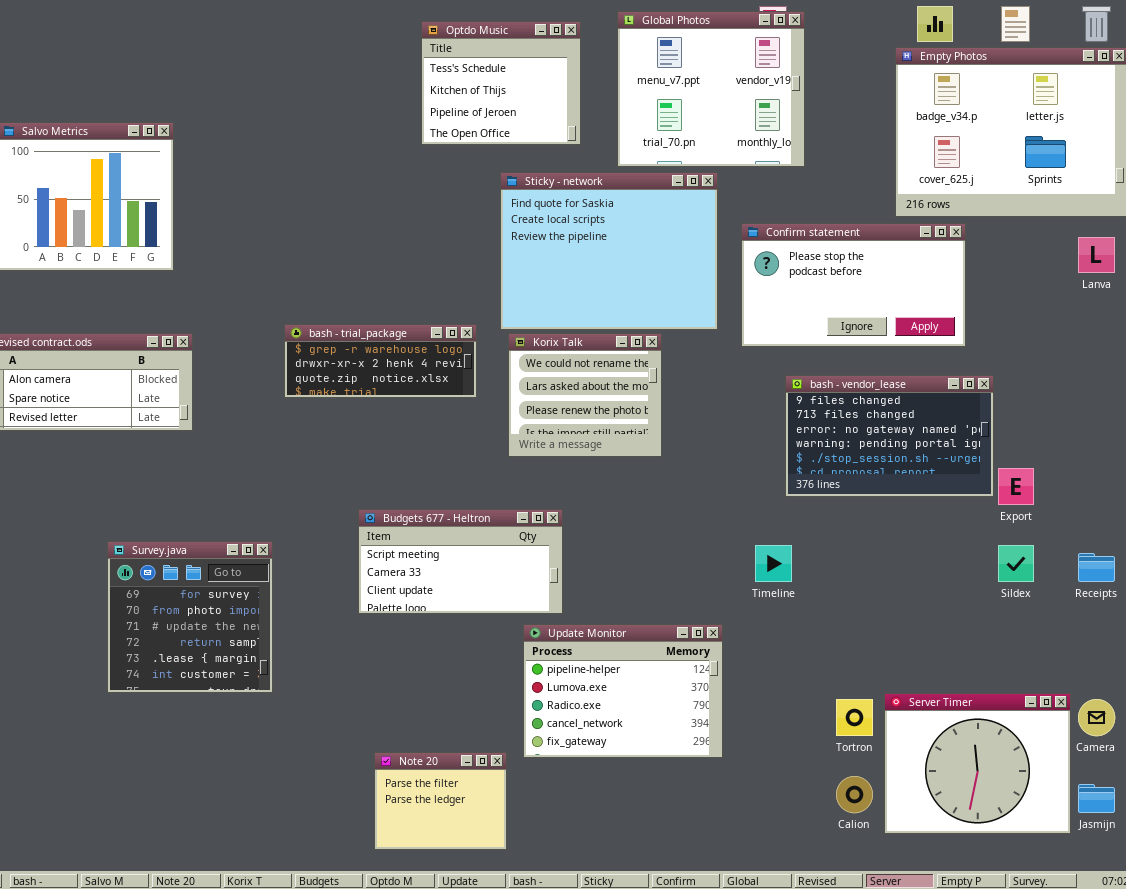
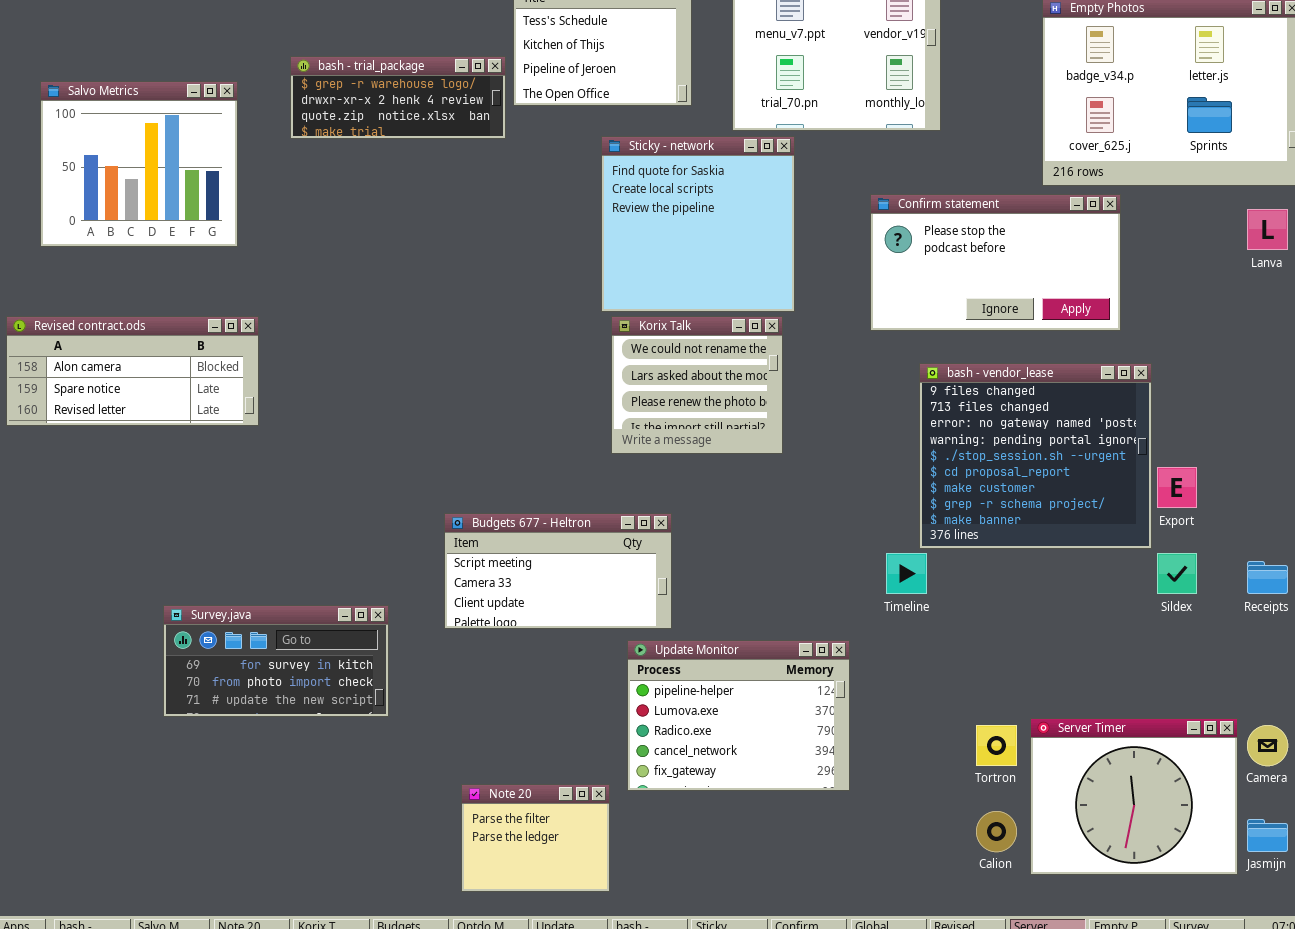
Sticky - network: [500,172,718,330] -> [601,136,795,312], resized
bash - trial_package: [284,324,477,398] -> [290,56,506,139], moved
bash - vendor_lease: [785,375,994,497] -> [919,363,1152,549], resized
Survey.java: [107,541,273,693] -> [163,605,389,717], resized

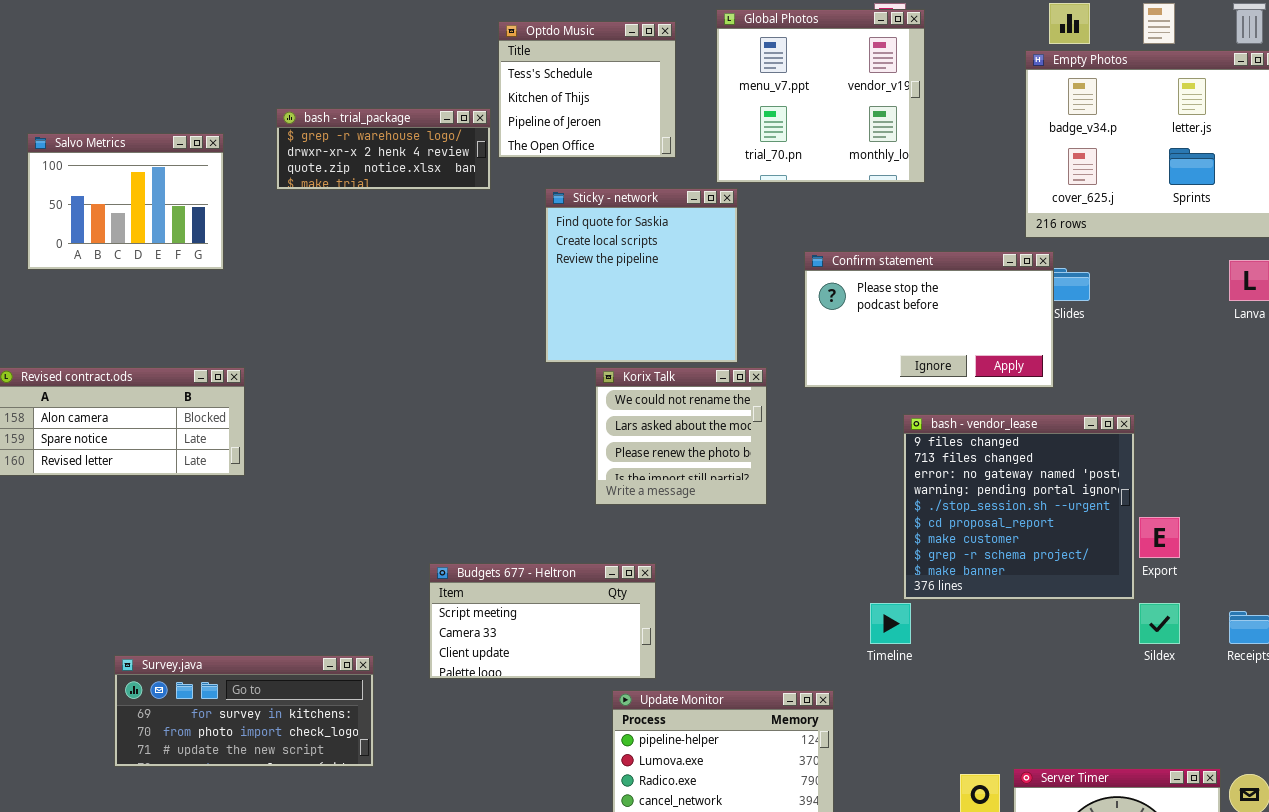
Salvo Metrics: [40,81,238,247] -> [27,133,224,270], resized
Sticky - network: [601,136,795,312] -> [545,188,738,363], moved
Confirm statement: [870,194,1121,331] -> [804,251,1054,388], moved
Survey.java: [163,605,389,717] -> [114,655,374,767], resized

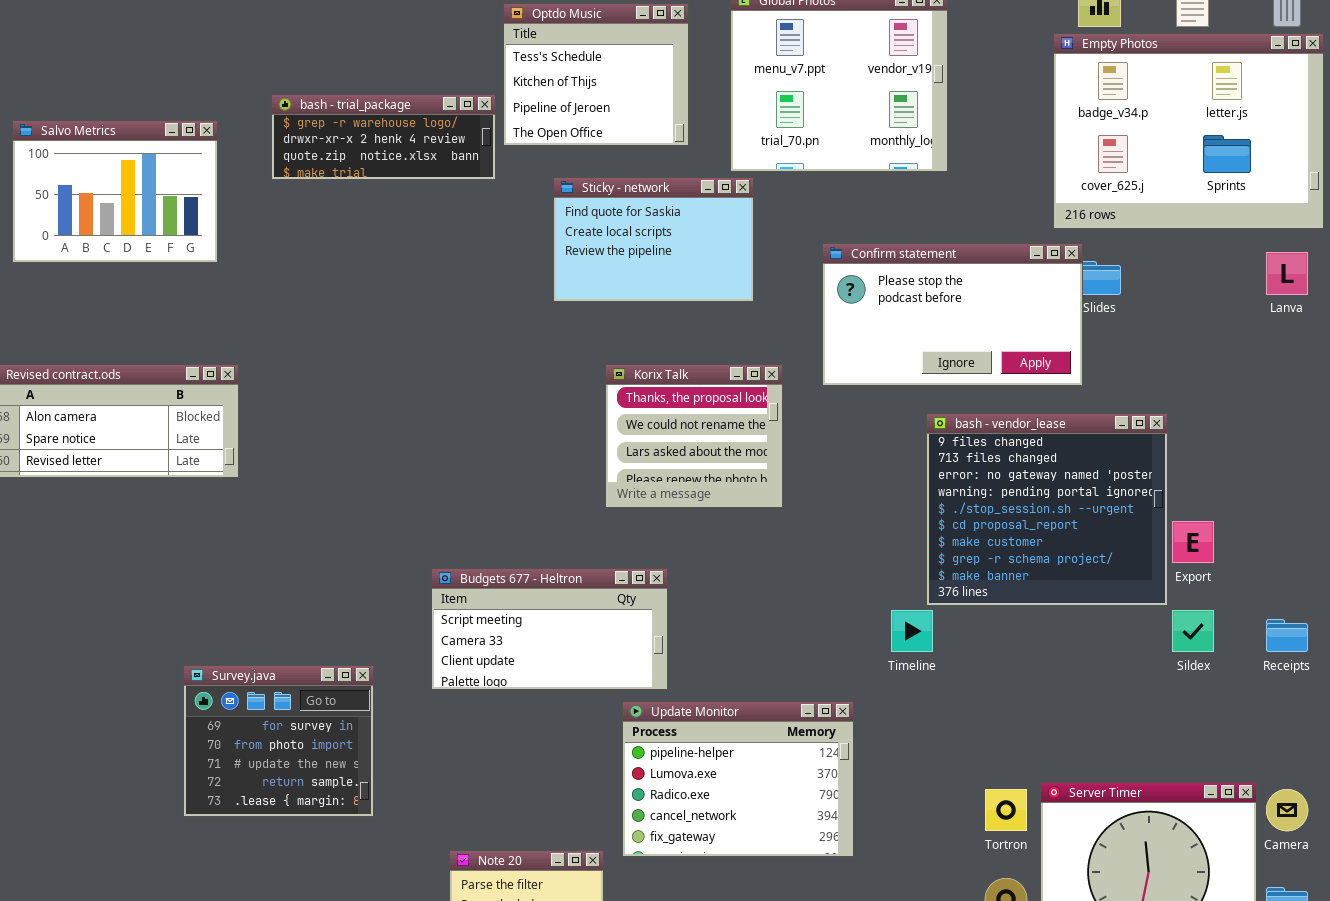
Sticky - network: [545,188,738,363] -> [553,177,754,302], resized
Korix Talk: [595,367,767,505] -> [605,364,783,508], scrolled up 1 row
Survey.java: [114,655,374,767] -> [183,665,374,817], resized

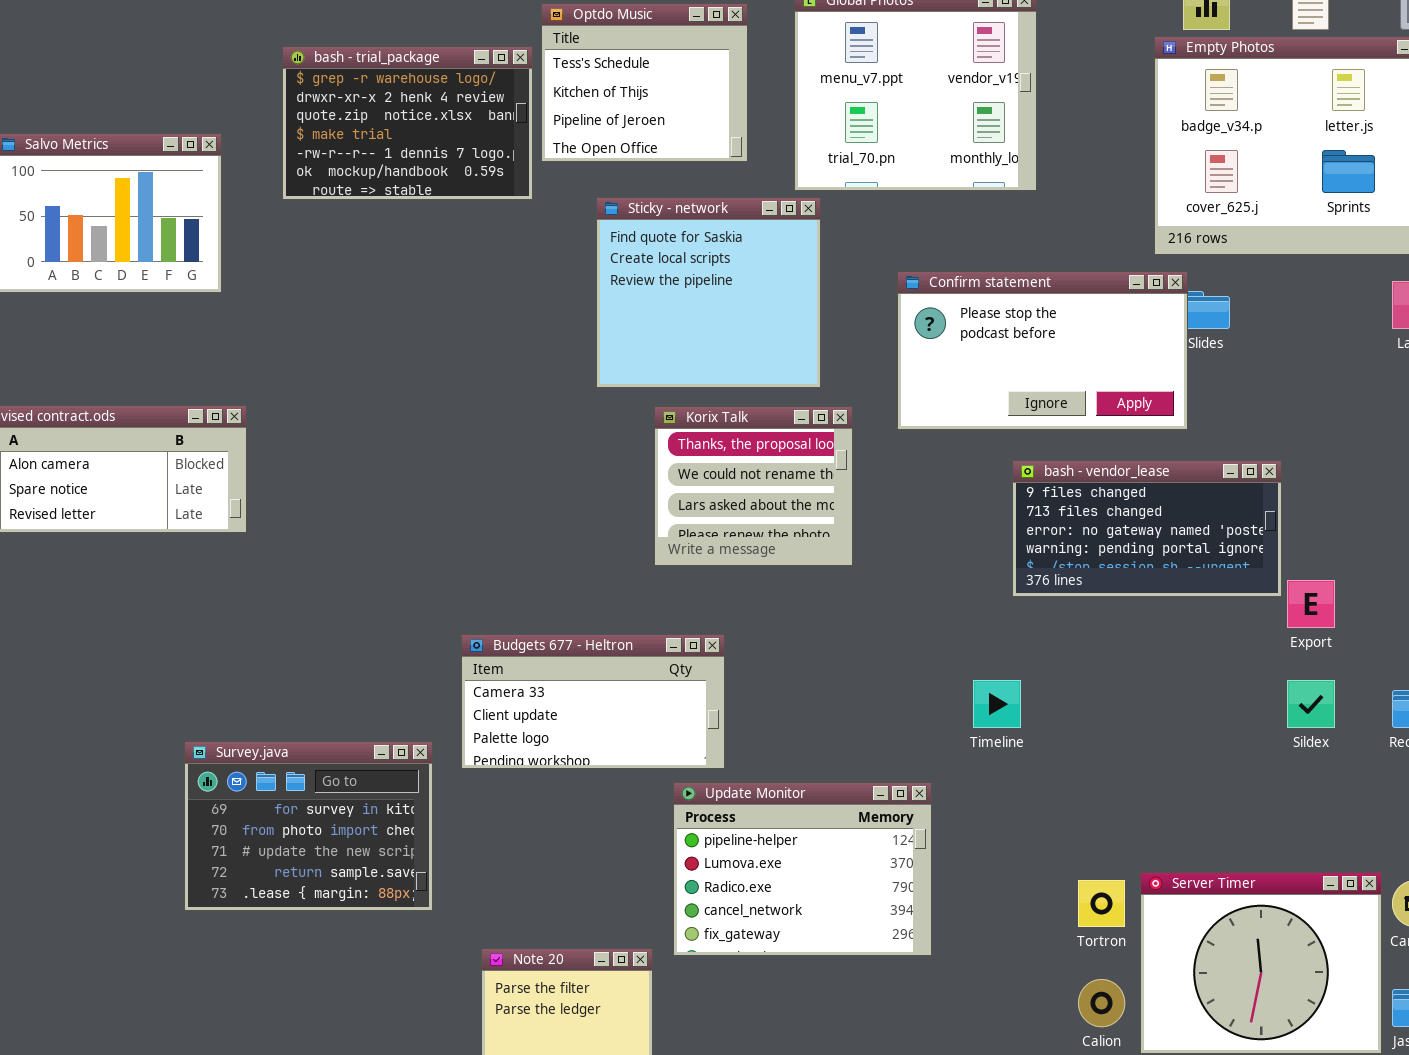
bash - trial_package: [271,94,496,180] -> [282,46,533,200], resized
Sticky - network: [553,177,754,302] -> [596,197,821,388], resized
bash - vendor_lease: [926,413,1168,606] -> [1012,460,1282,597], resized
Budgets 677 - Heltron: [431,568,668,690] -> [461,634,725,769], scrolled down 1 row
Survey.java: [183,665,374,817] -> [184,741,433,911], resized

